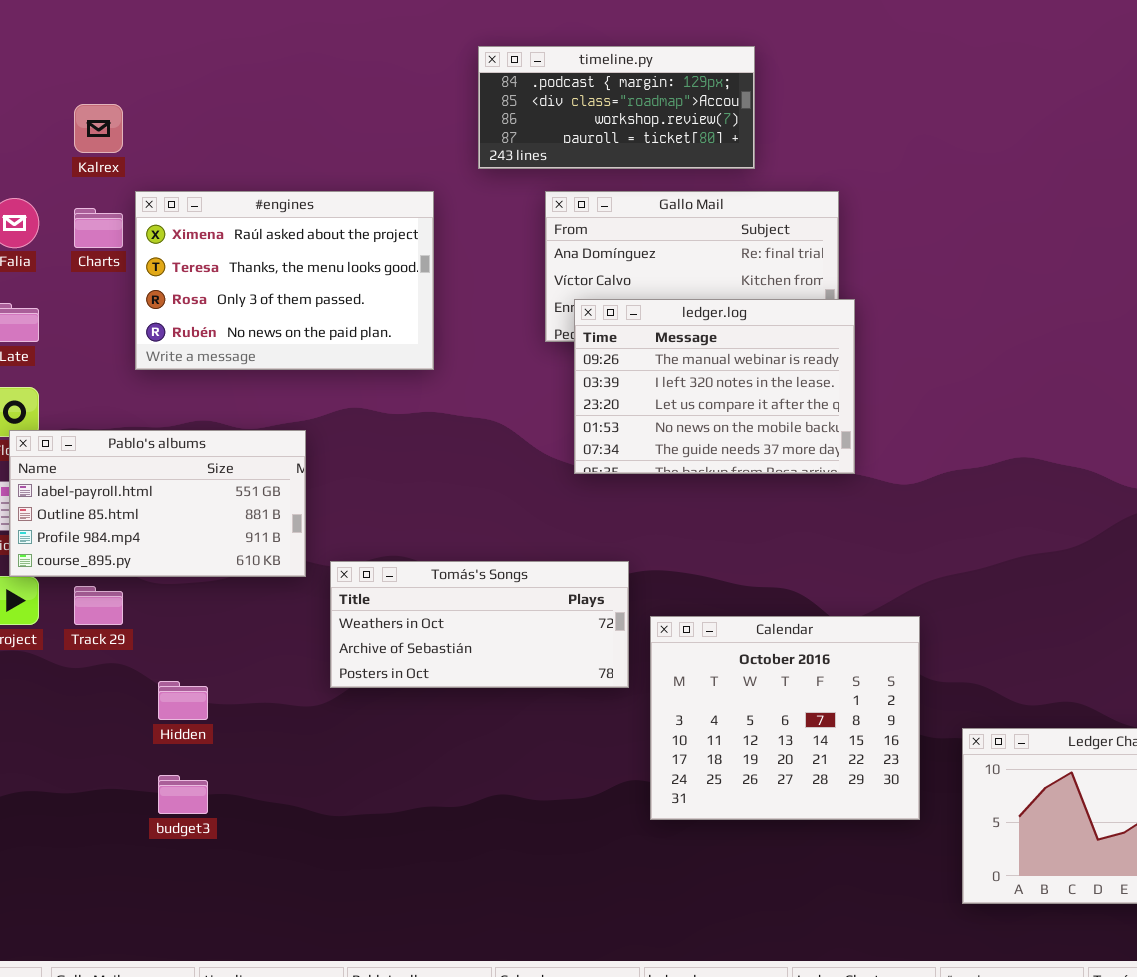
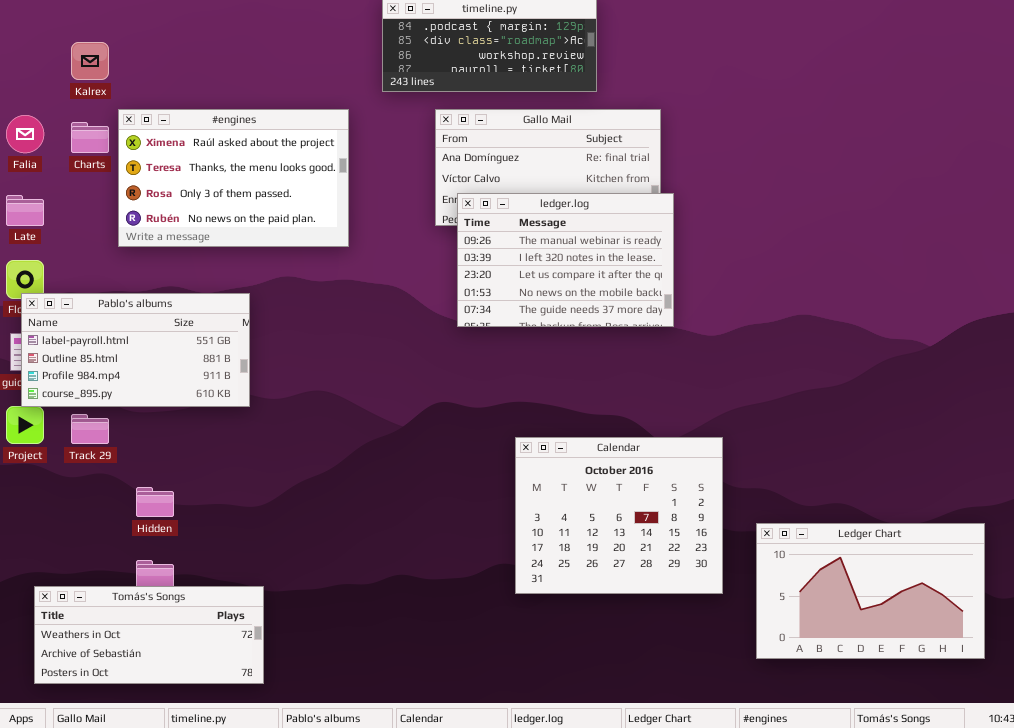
Tomás's Songs: [330,561,629,688] -> [34,586,264,684], moved

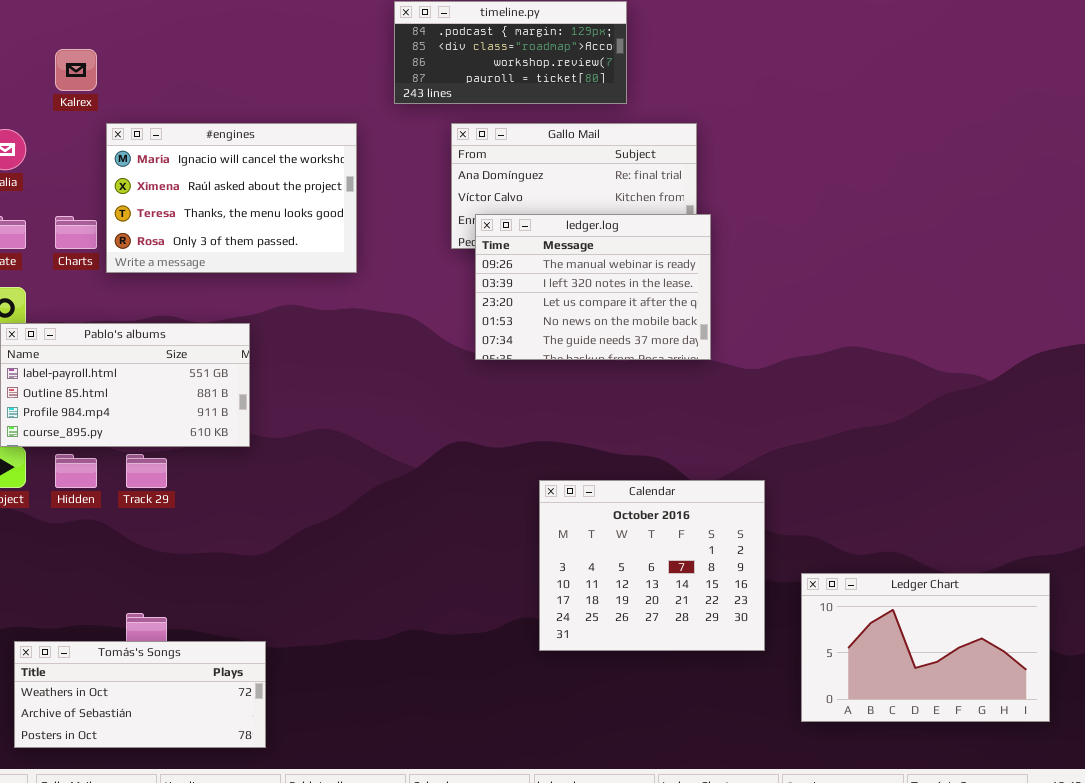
#engines: [118,109,349,247] -> [106,123,357,273], scrolled up 1 row
Charts: [71,122,109,153] -> [55,216,97,249], moved
Track 29: [71,414,109,444] -> [126,454,167,488], moved
Hidden: [136,487,174,517] -> [55,454,97,488], moved

